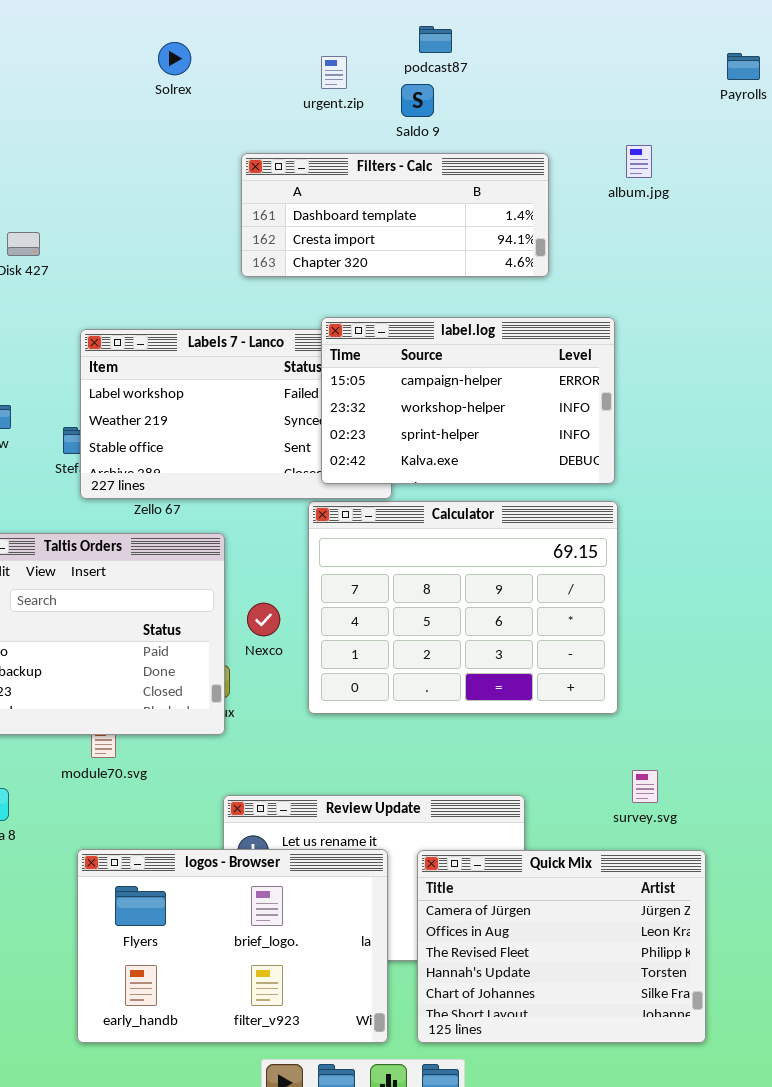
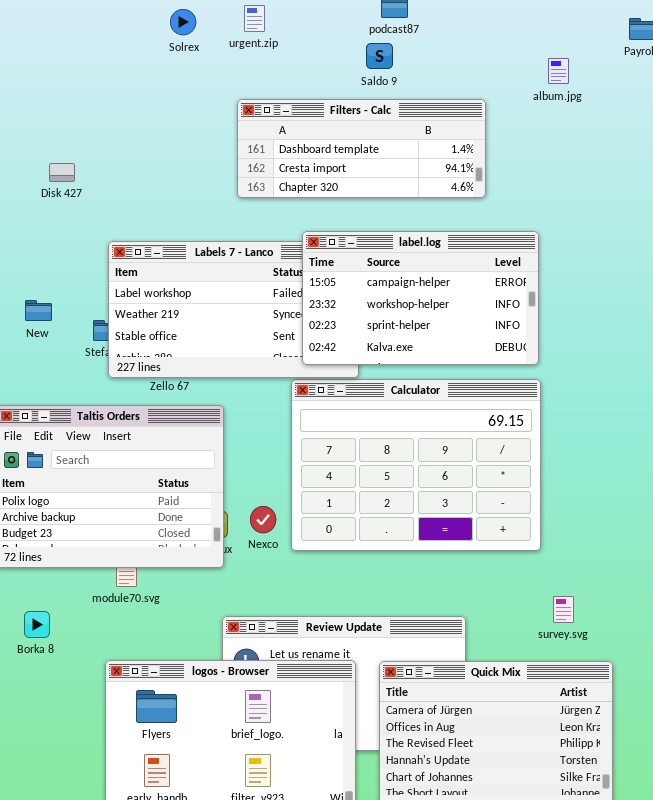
urgent.zip: [321,56,347,89] -> [244,5,265,32], moved
album.jpg: [626,145,652,178] -> [548,58,569,84], moved
Nexco: [247,603,280,636] -> [250,506,276,533], moved

